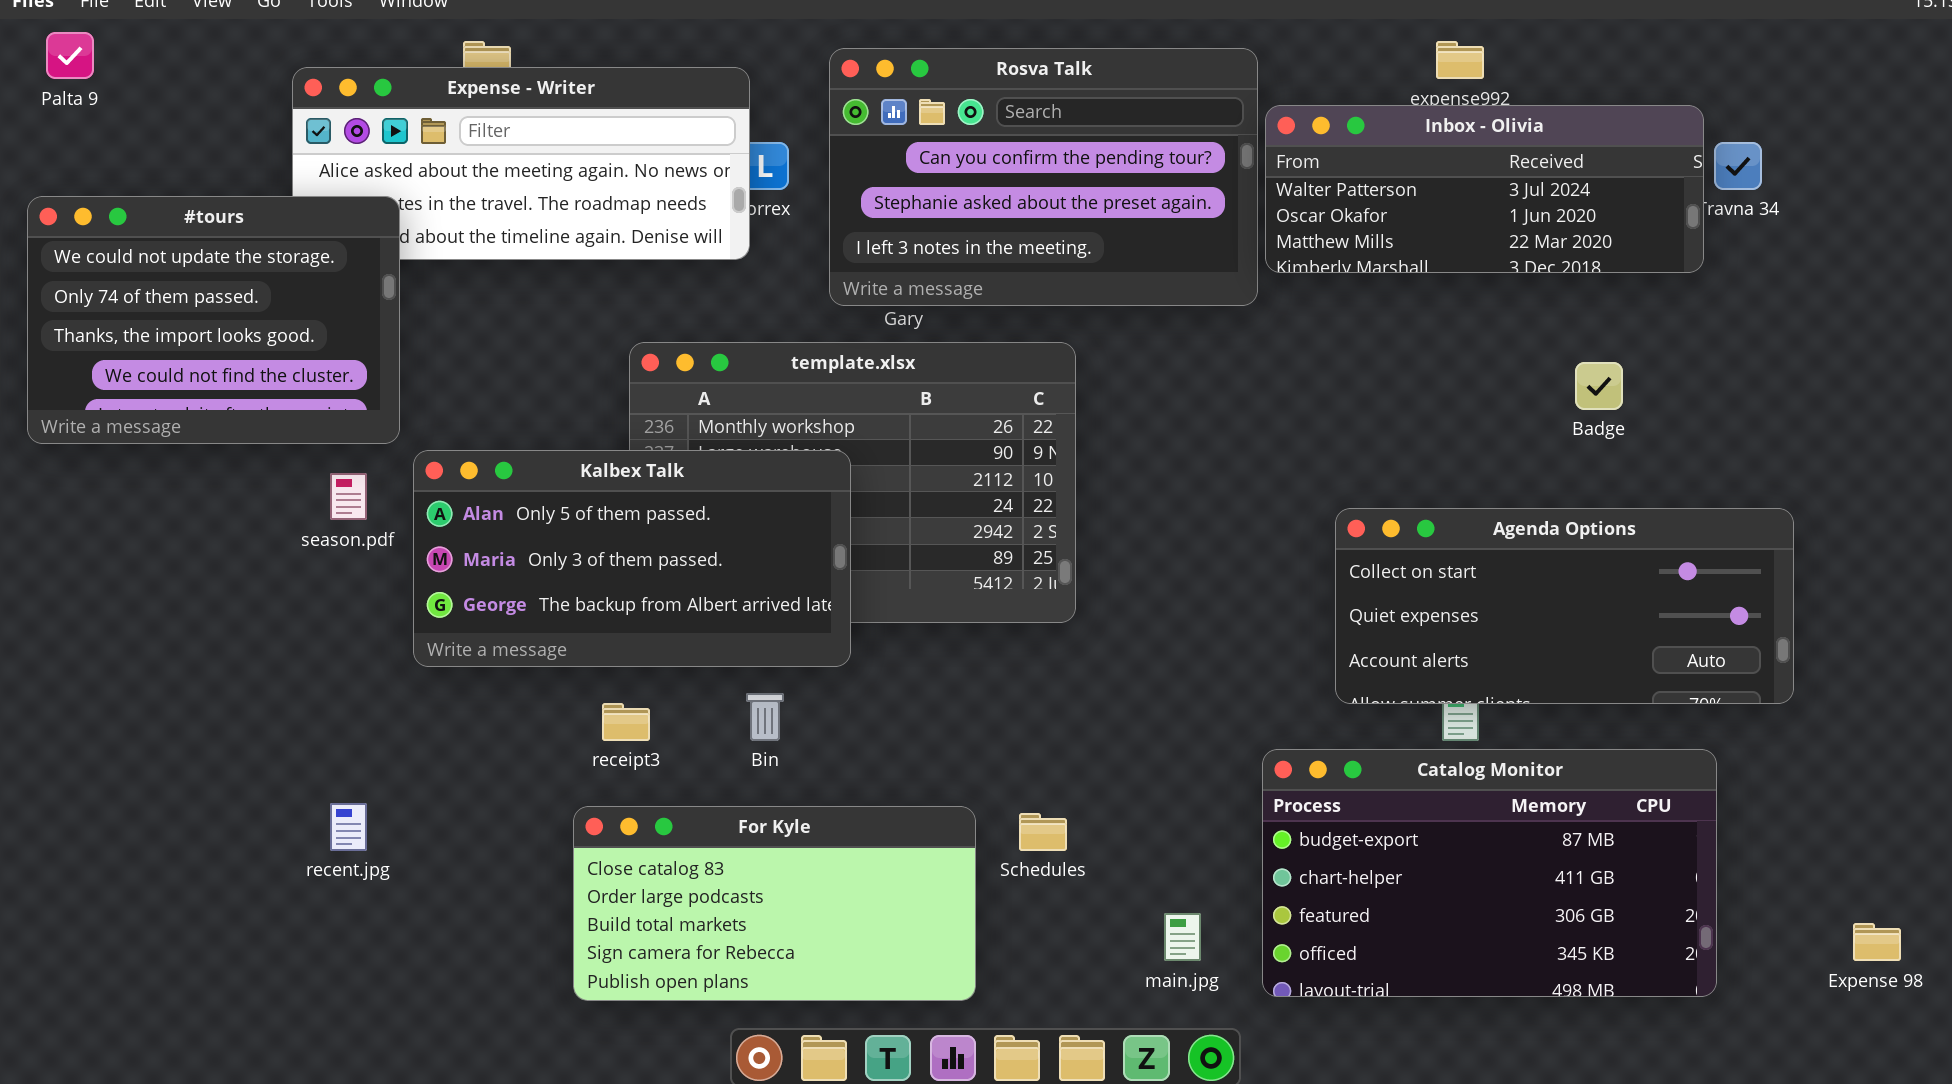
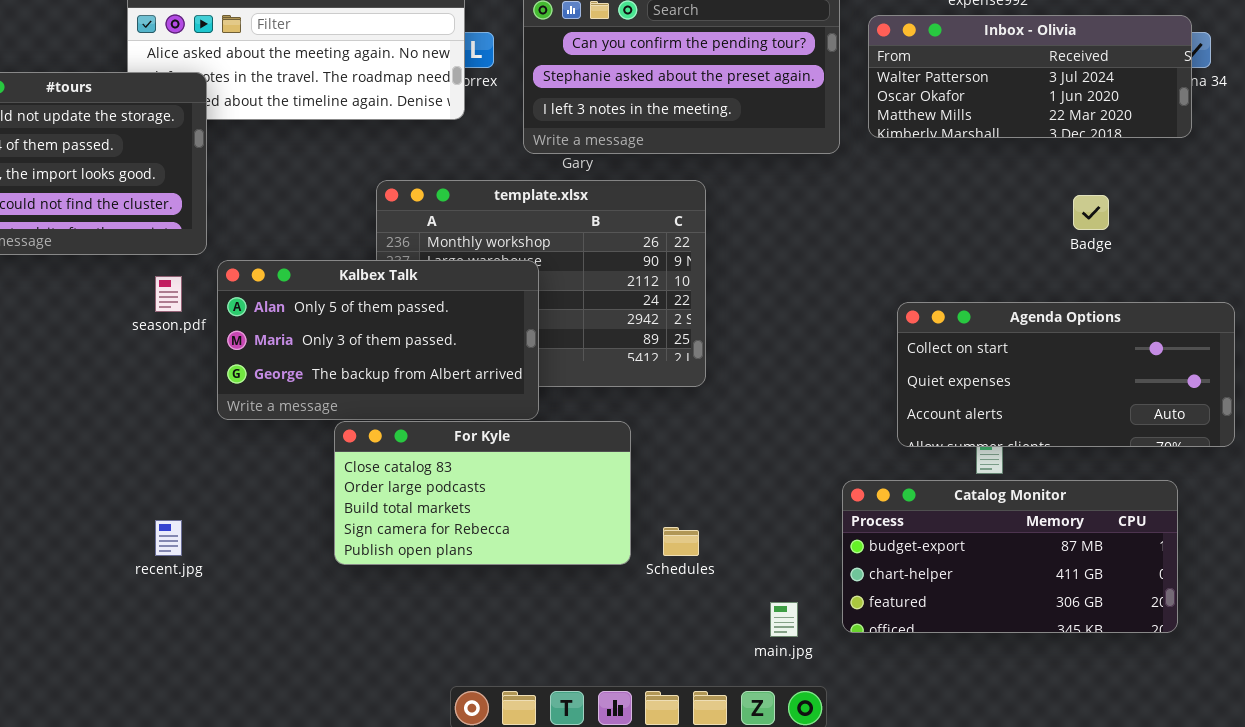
Inbox - Olivia: [1265,105,1704,273] -> [868,15,1192,138], moved
Catalog Monitor: [1262,749,1717,997] -> [842,480,1178,633], resized
For Kyle: [573,806,976,1001] -> [334,421,631,565], moved

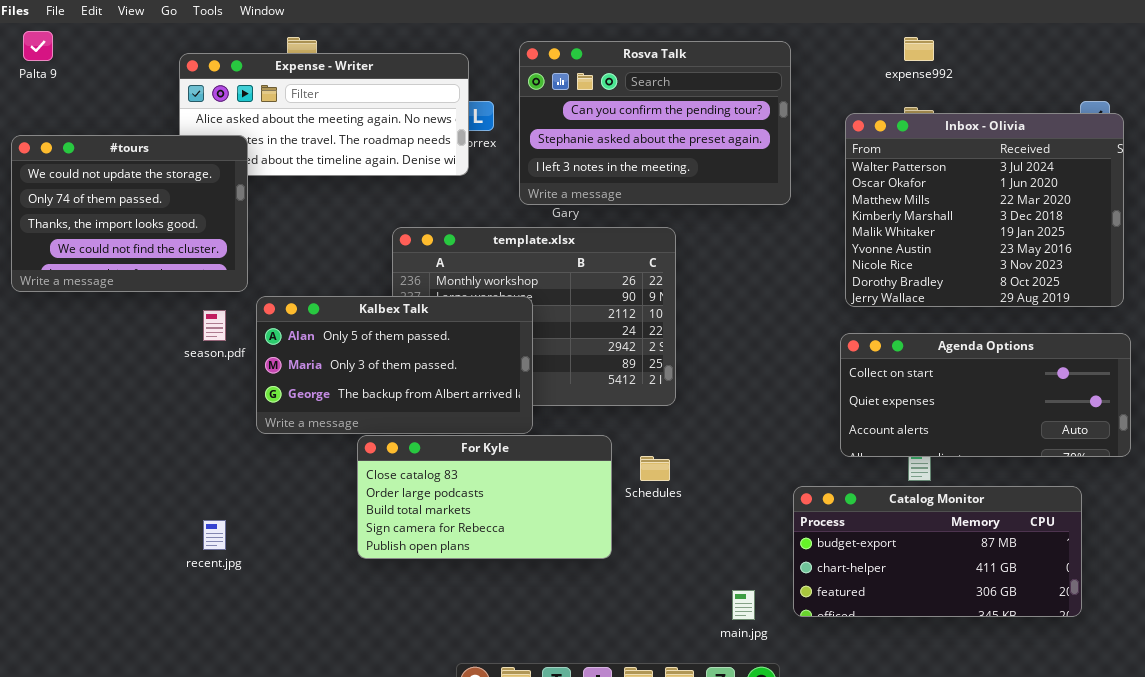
Inbox - Olivia: [868,15,1192,138] -> [845,113,1124,307], moved, resized
Schedules: [663,527,699,556] -> [640,456,670,481], moved

